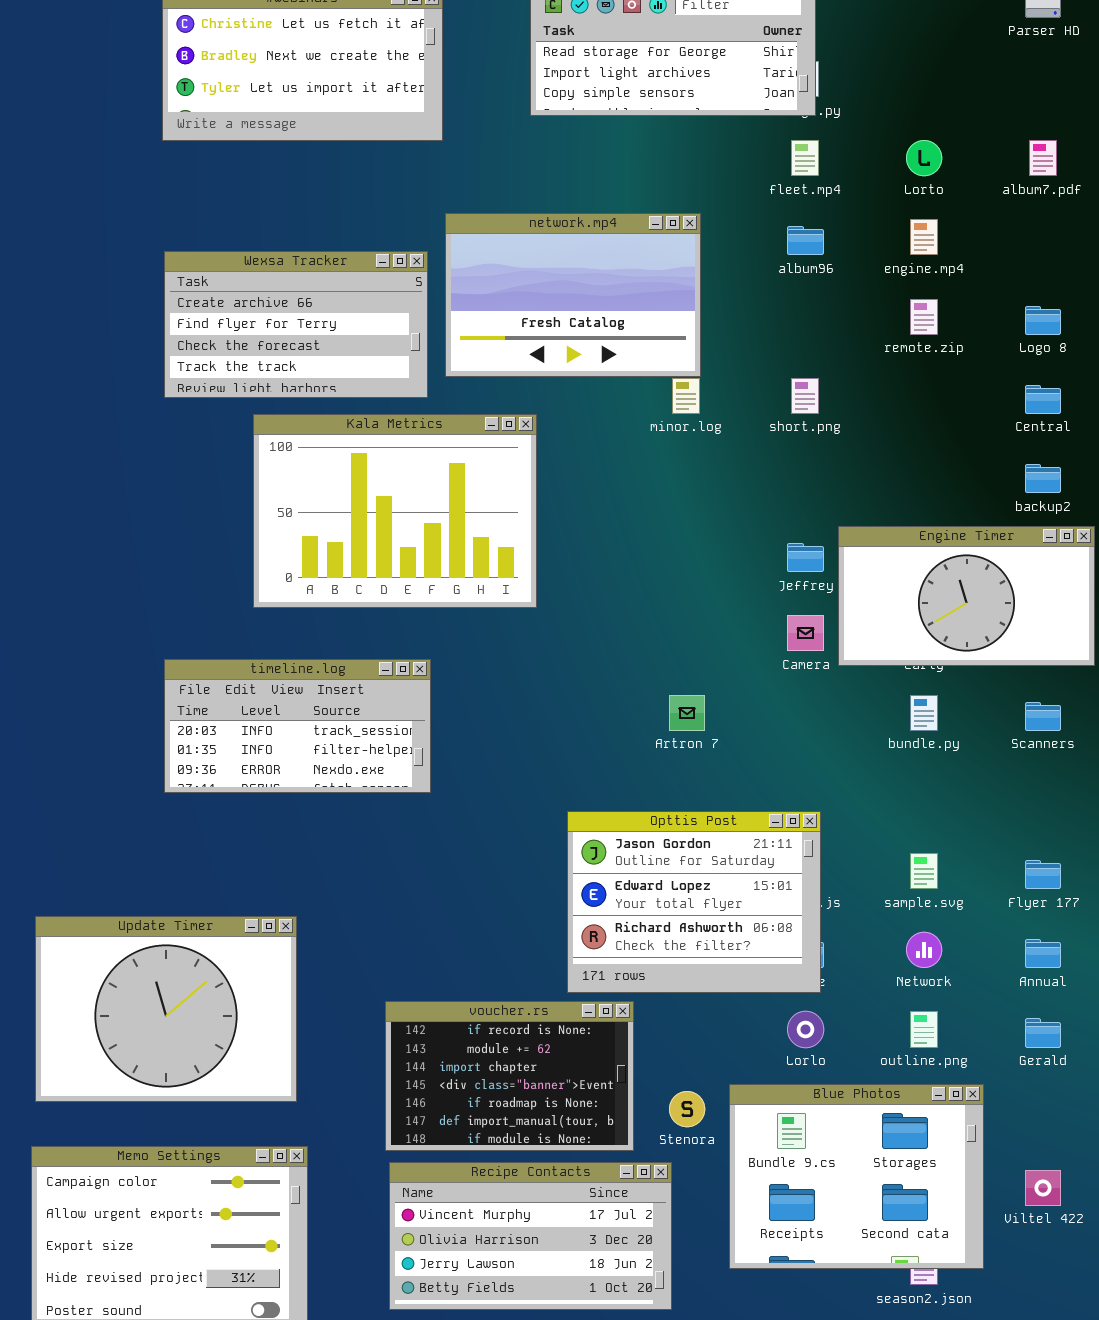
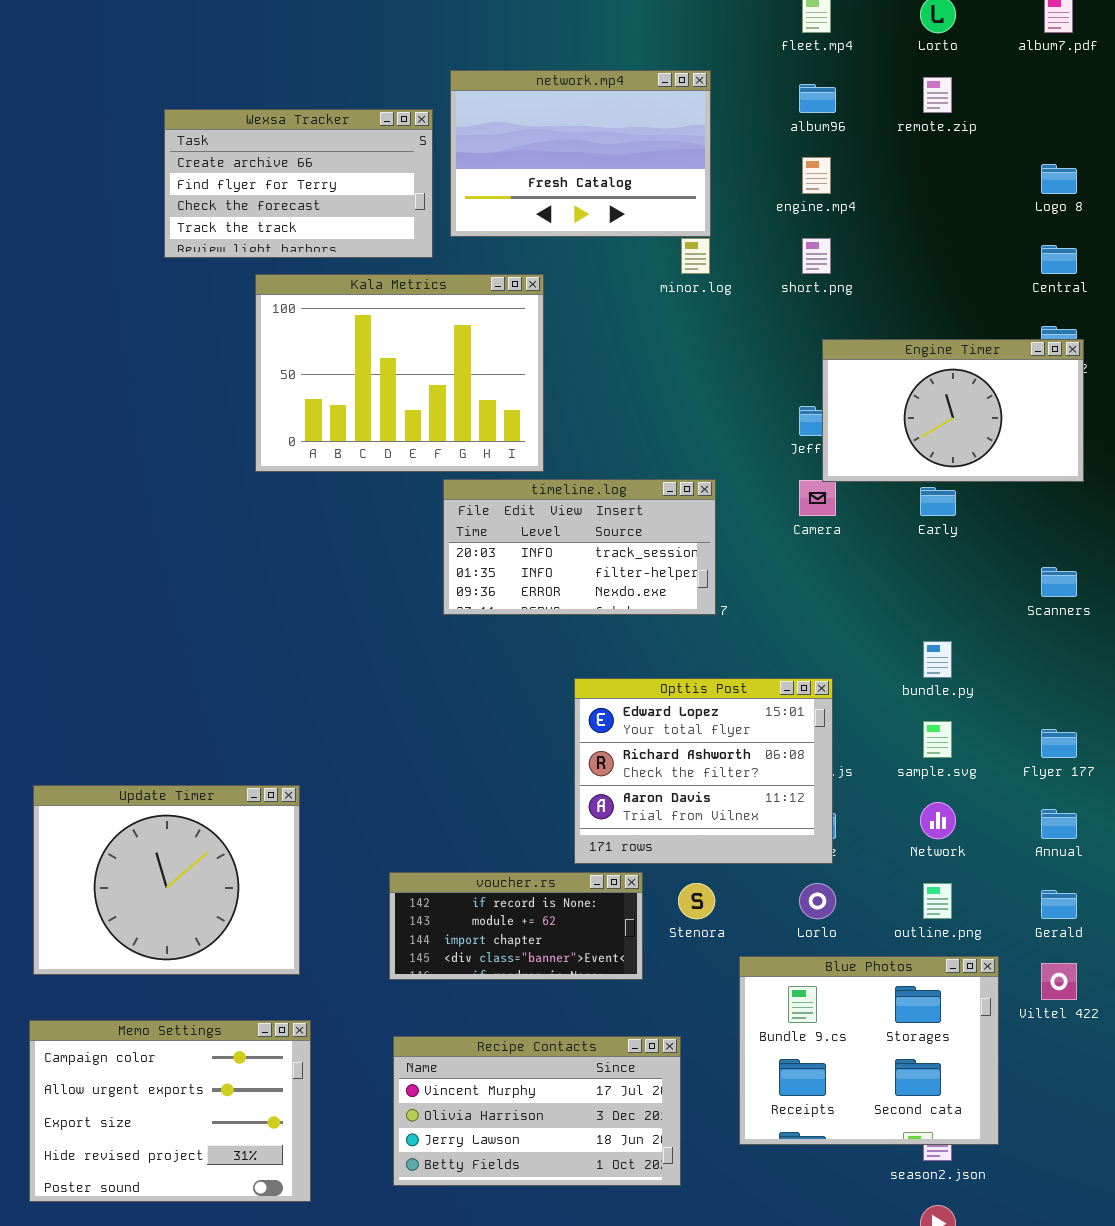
engine.mp4: [910,219,938,255] -> [802,157,831,194], moved
remote.zip: [910,299,938,335] -> [923,77,952,113], moved
Engine Timer: [838,526,1095,666] -> [822,339,1084,482], moved
timeline.log: [164,659,431,793] -> [443,479,716,615], moved
bundle.py: [910,695,938,731] -> [923,641,952,678], moved
Opttis Post: [567,811,821,993] -> [574,678,833,864], scrolled down 1 row
voucher.rs: [385,1001,634,1151] -> [389,872,643,980], resized
Stenora: [669,1091,705,1127] -> [678,883,715,919], moved
Viltel 422: [1025,1170,1061,1206] -> [1041,963,1077,1000], moved

